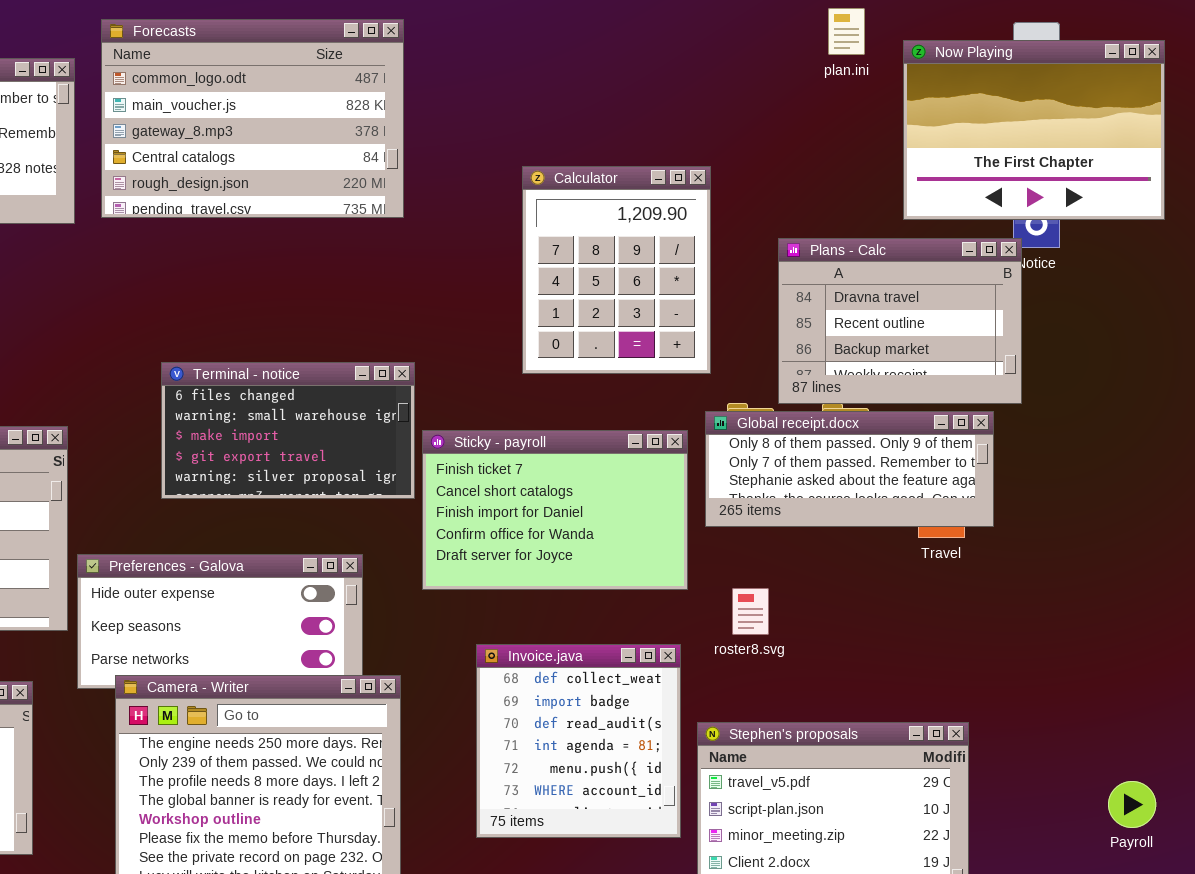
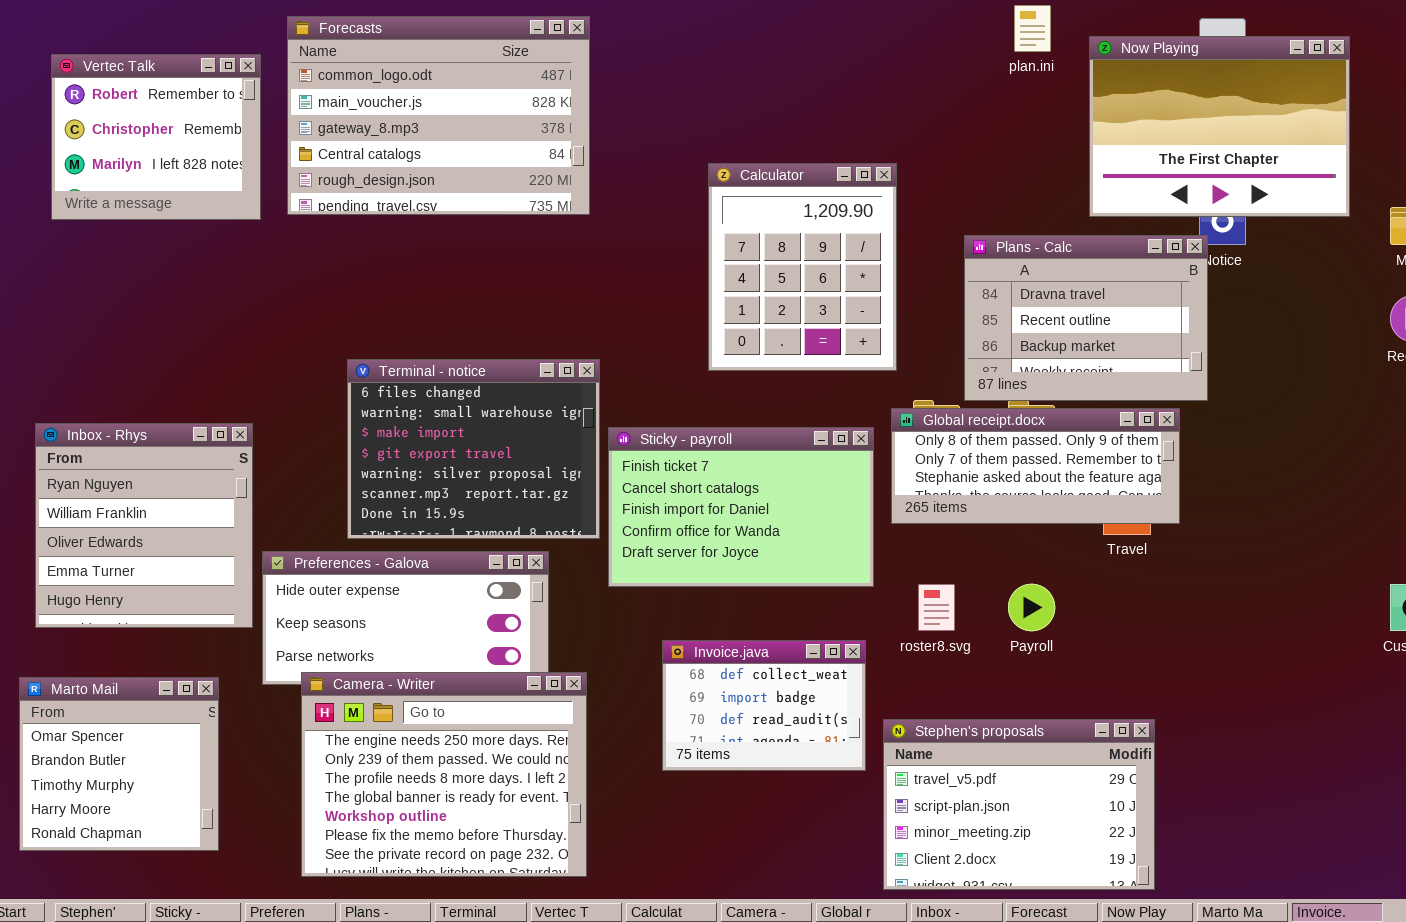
Terminal - notice: [161,362,415,499] -> [347,359,600,539], resized
Invoice.java: [476,644,681,838] -> [662,640,866,771], resized
Payroll: [1108,781,1156,828] -> [1008,584,1055,631], moved

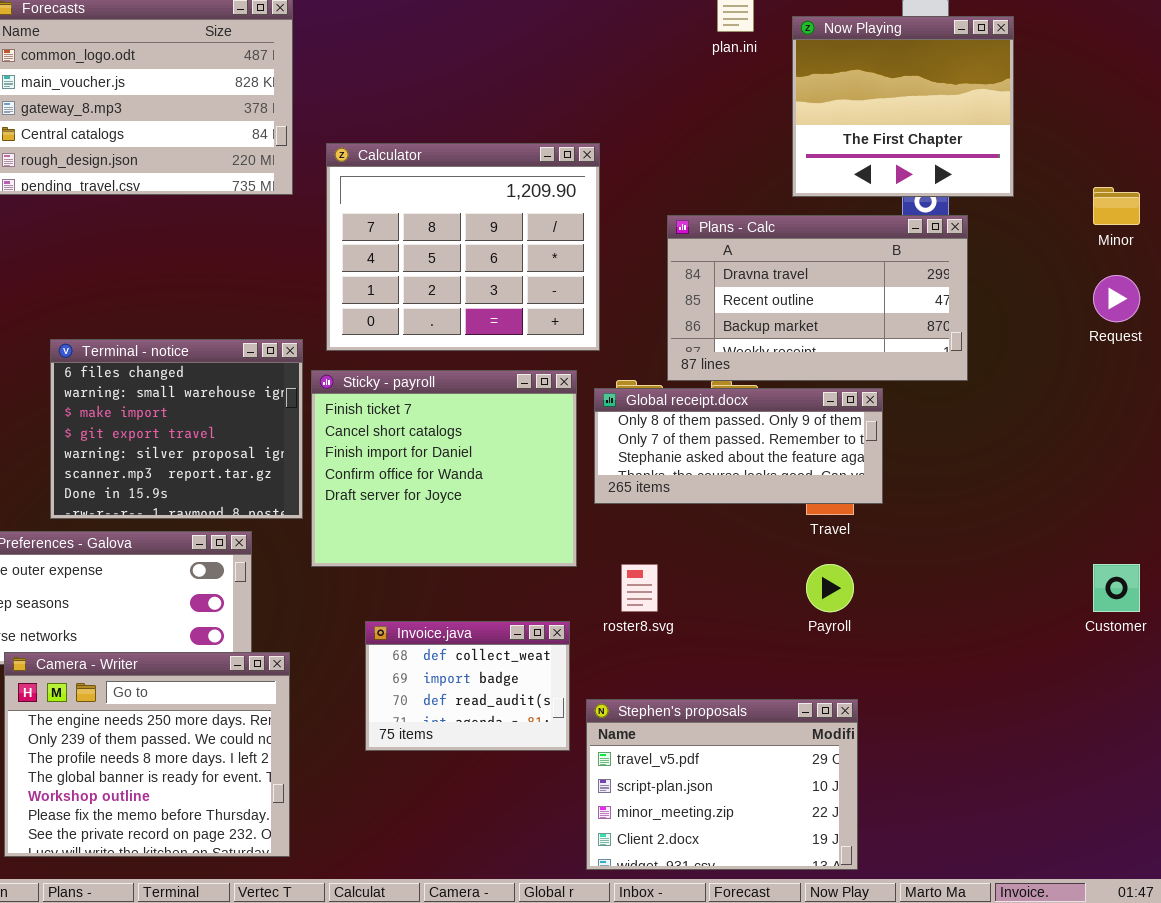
Now Playing: [1089,36,1350,217] -> [792,16,1014,197], resized
Calculator: [708,163,897,371] -> [326,143,600,351], resized
Plans - Calc: [964,235,1208,401] -> [667,215,968,381], resized
Sticky - payroll: [608,427,874,587] -> [311,370,577,567], resized
Payroll: [1008,584,1055,631] -> [806,564,854,612], moved

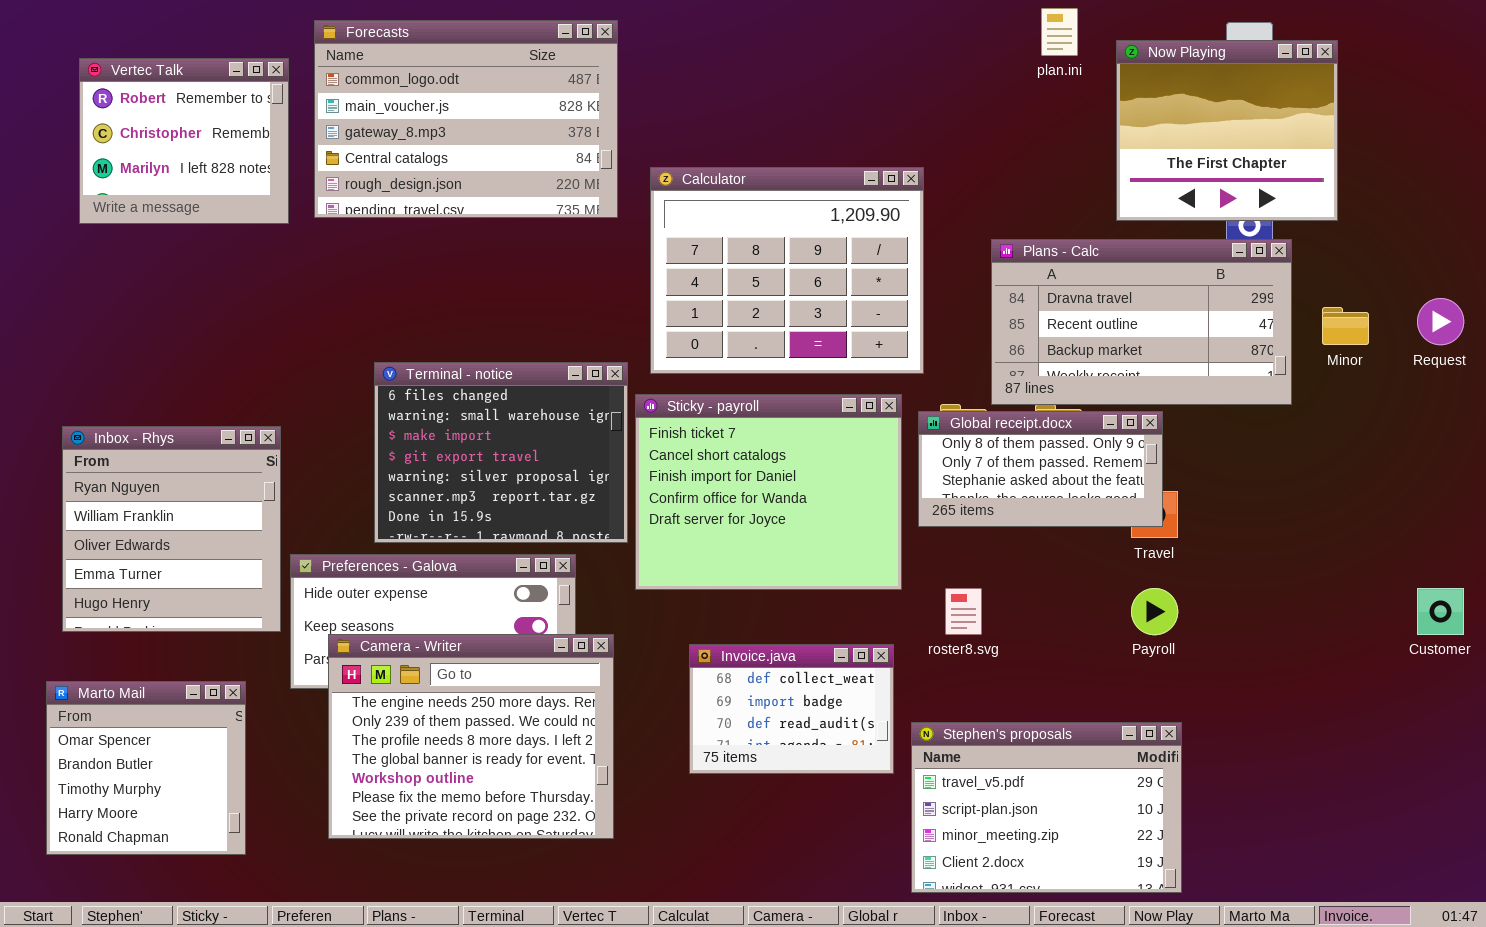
Minor: [1093,187,1140,225] -> [1322,307,1369,345], moved
Global receipt.docx: [594,388,883,504] -> [918,411,1163,527], resized
Camera - Writer: [4,652,290,857] -> [328,634,614,839], moved

